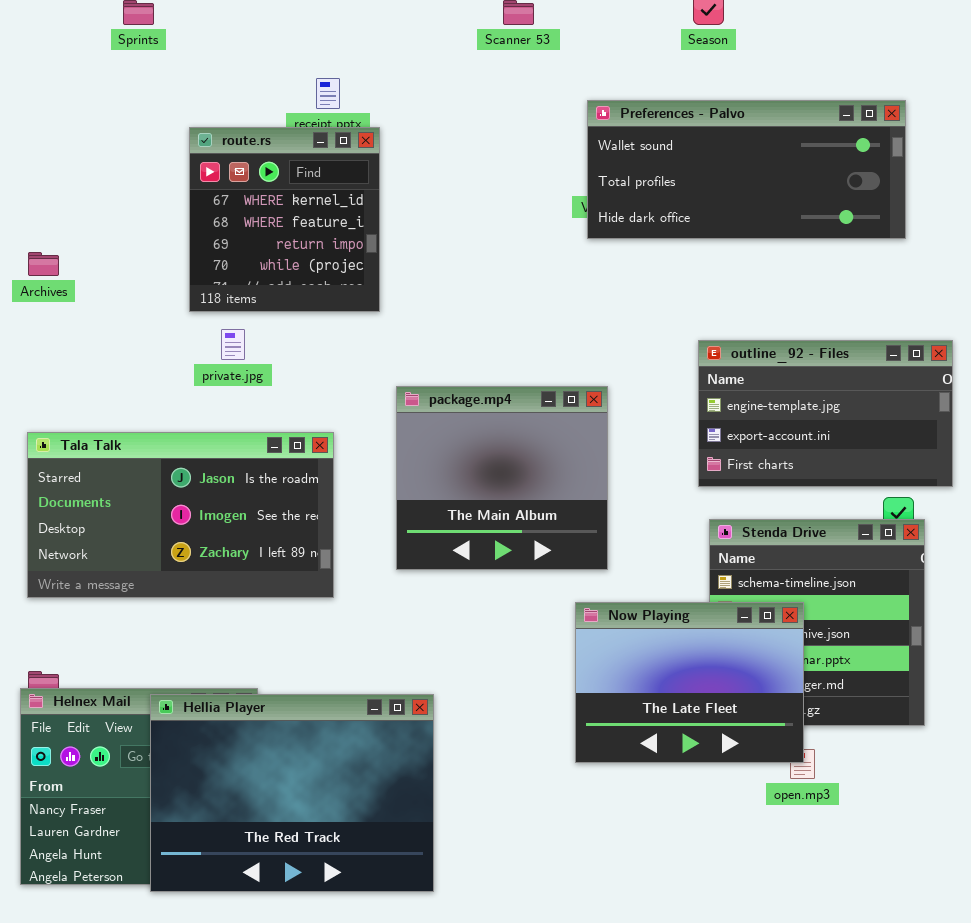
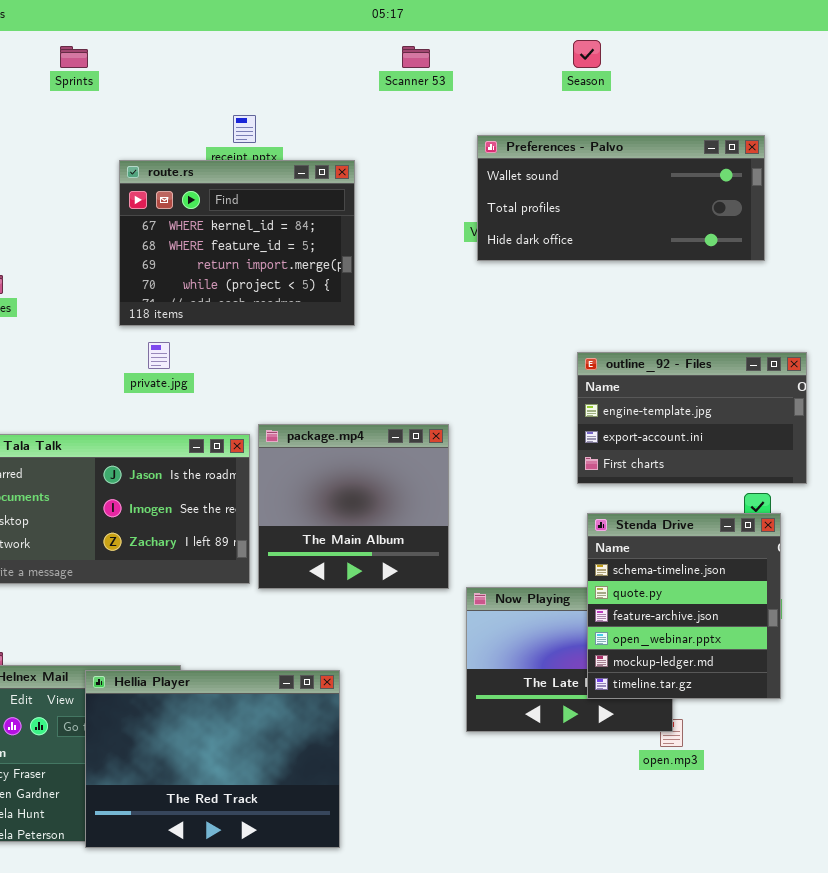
route.rs: [189,127,380,312] -> [119,160,355,326], resized
package.mp4: [396,386,608,570] -> [258,424,449,589], moved
Stenda Drive: [709,519,925,726] -> [587,513,781,699], raised

